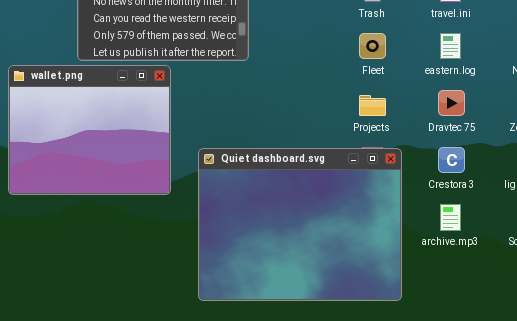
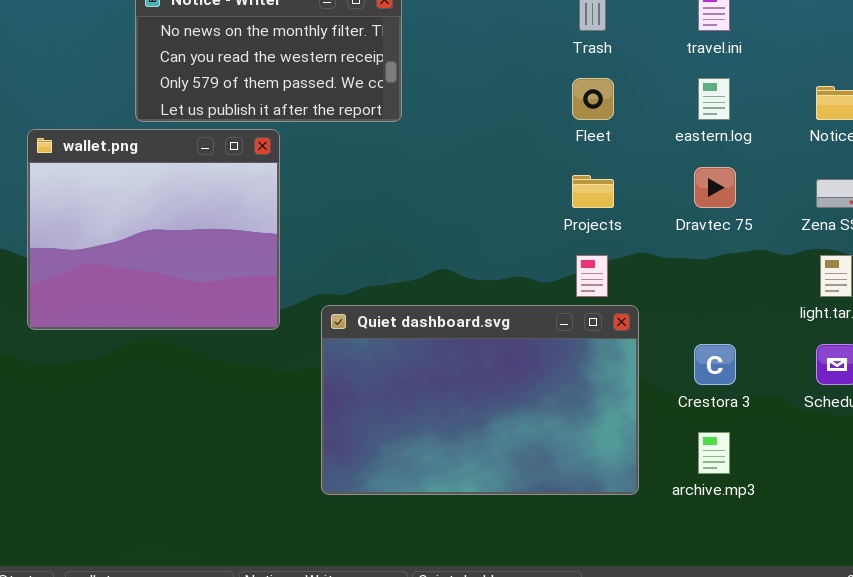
Crestora 3: [438,147,465,173] -> [694,344,736,385], moved
Quiet dashboard.svg: [198,148,402,301] -> [321,305,639,495], resized
archive.mp3: [440,204,461,231] -> [698,432,730,474], moved

